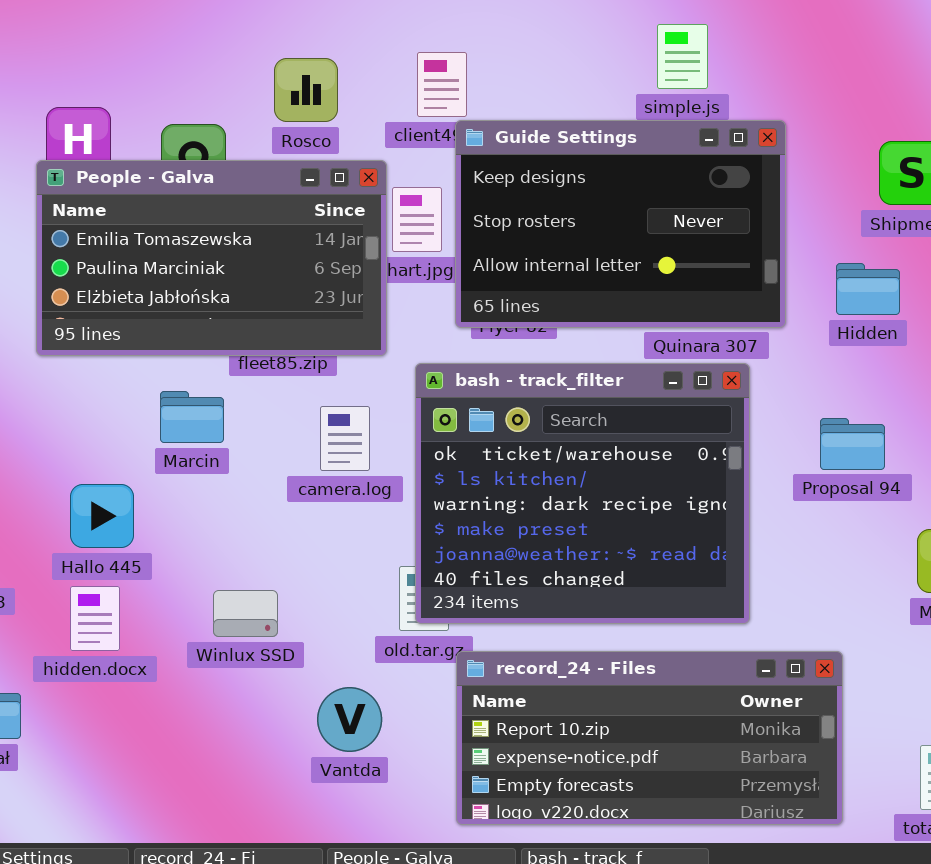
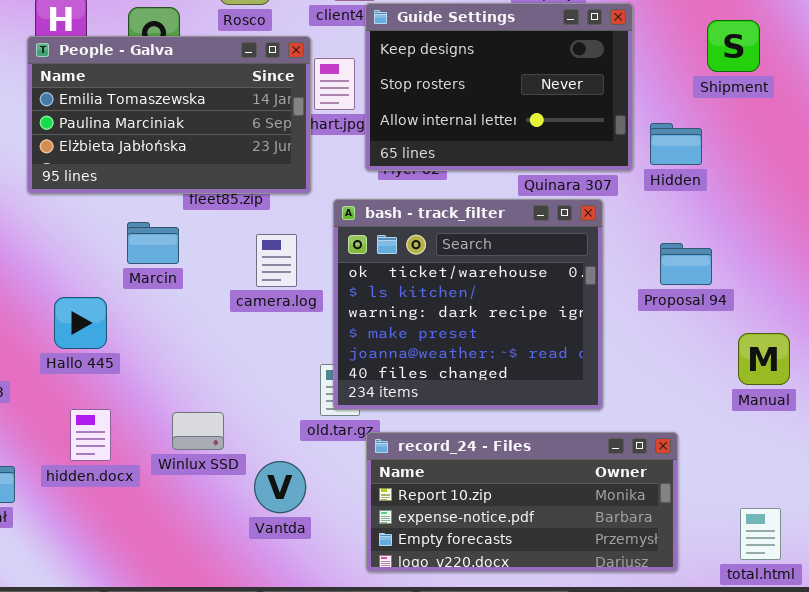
Hidden: [836,263,900,315] -> [650,123,702,165], moved
hidden.docx: [70,586,120,651] -> [70,409,111,461], moved
Winlux SSD: [213,590,278,637] -> [172,412,224,450], moved

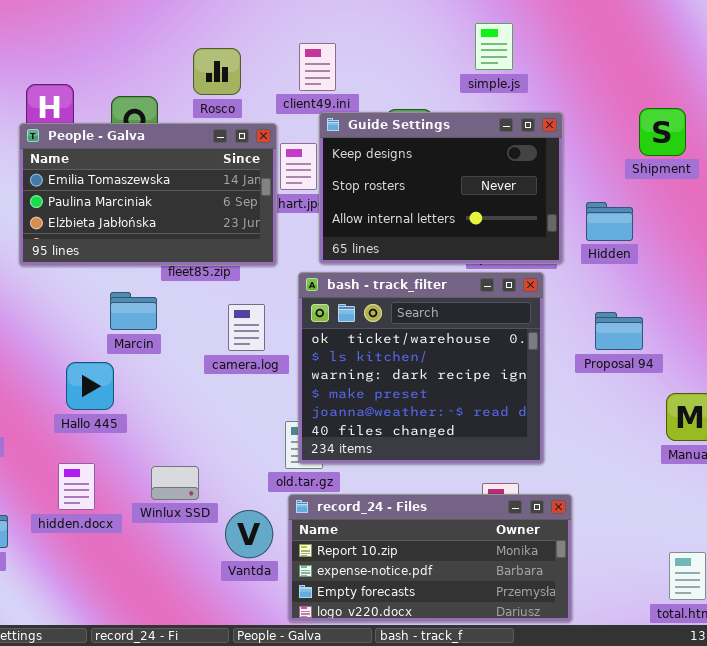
Guide Settings: [365,3,633,171] -> [319,112,563,264], moved
Hallo 445: [54,297,107,349] -> [66,362,114,410], moved
record_24 - Files: [366,432,678,572] -> [288,494,572,622], moved

